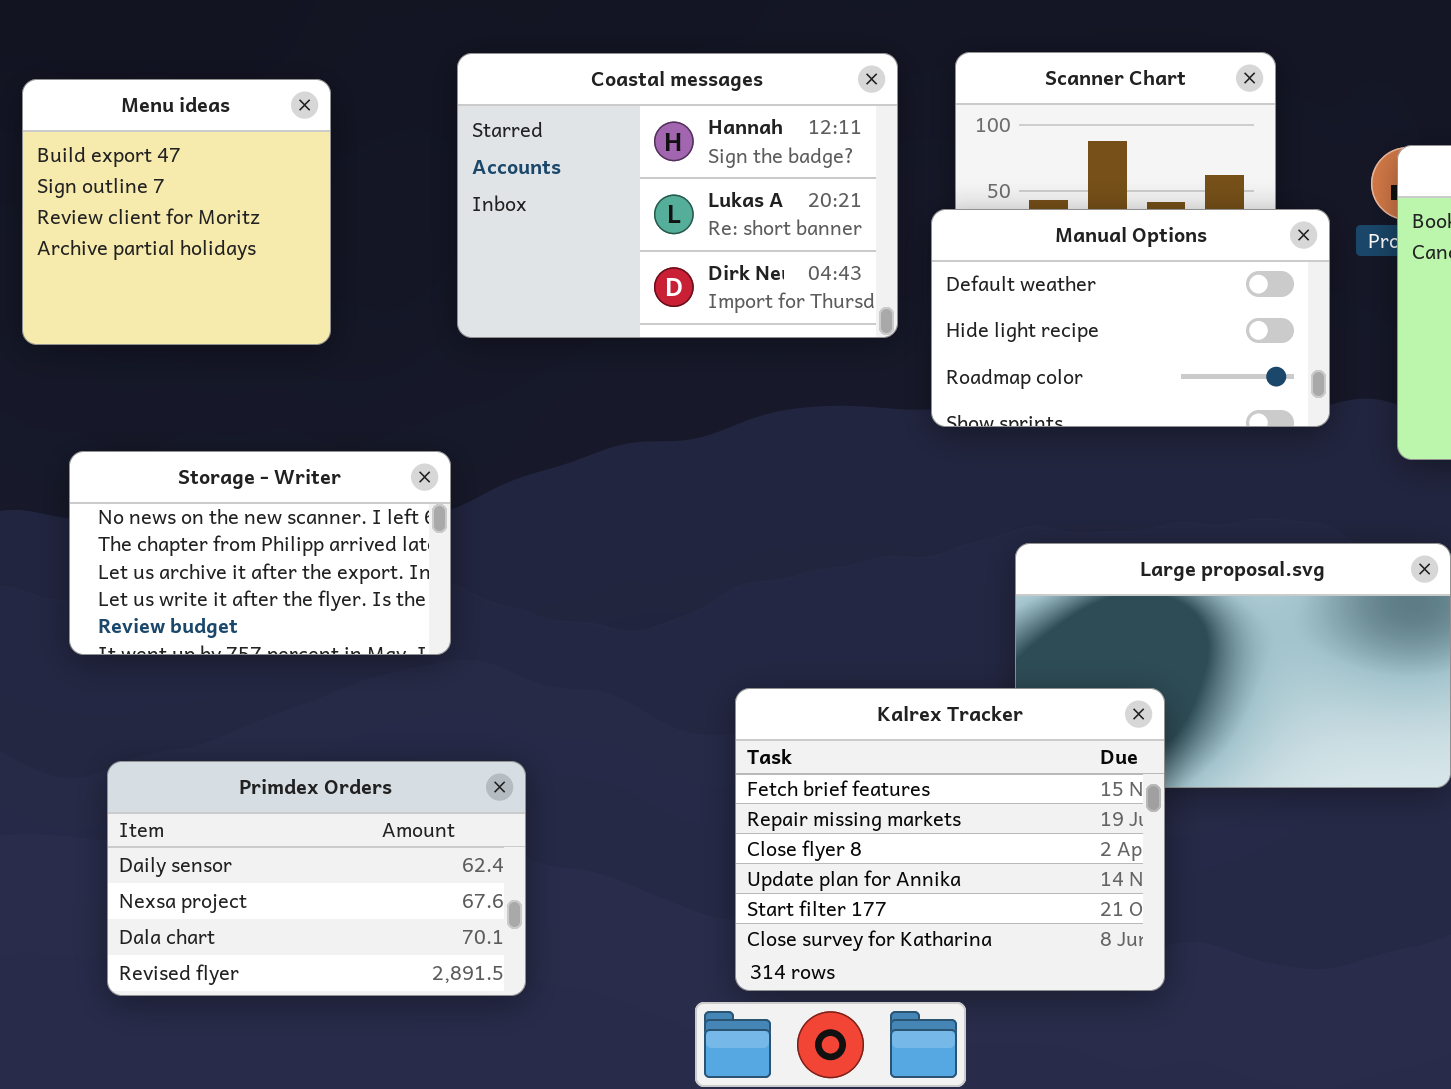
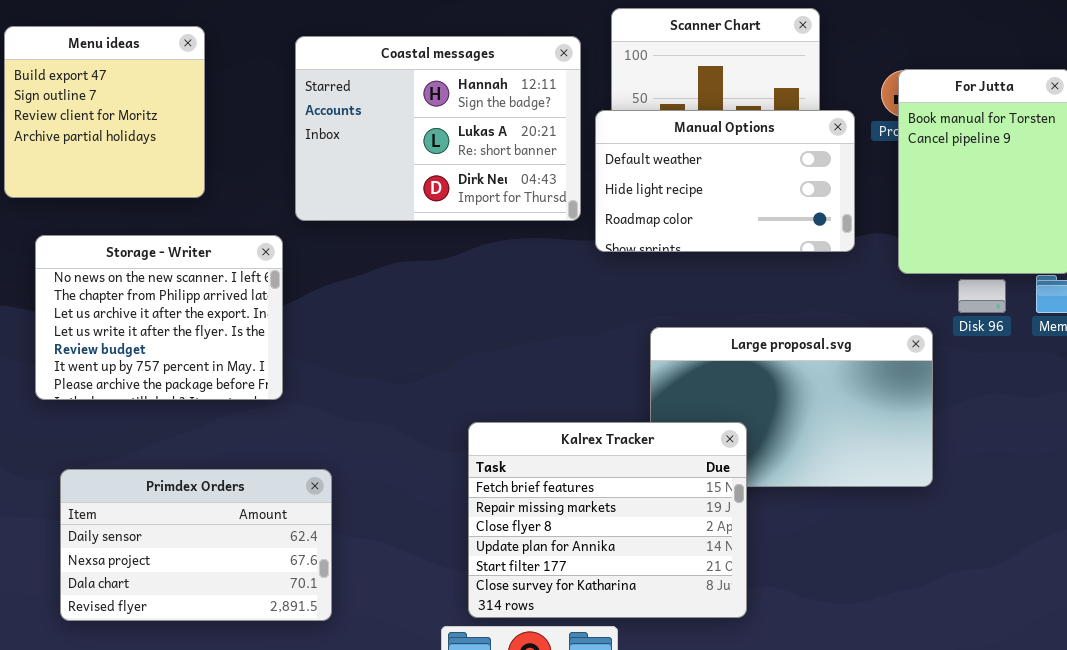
Coastal messages: [457,53,898,338] -> [295,36,581,221], moved
Storage - Writer: [69,451,451,655] -> [35,235,283,400], resized

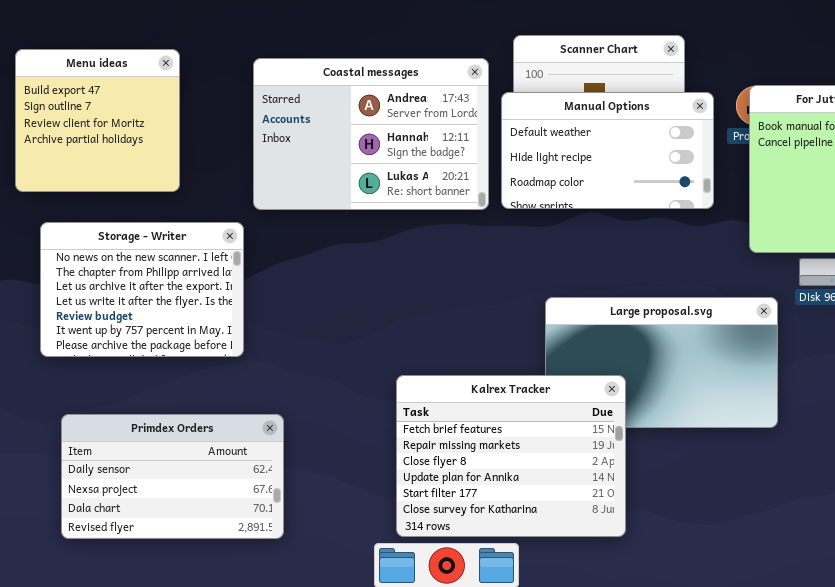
Coastal messages: [295,36,581,221] -> [253,58,489,210], scrolled up 1 row
Manual Options: [595,110,855,252] -> [501,92,714,209], moved

